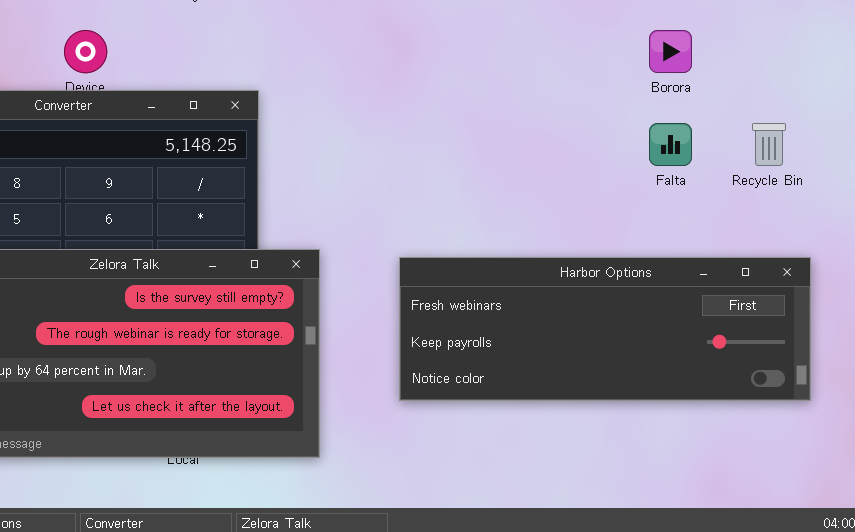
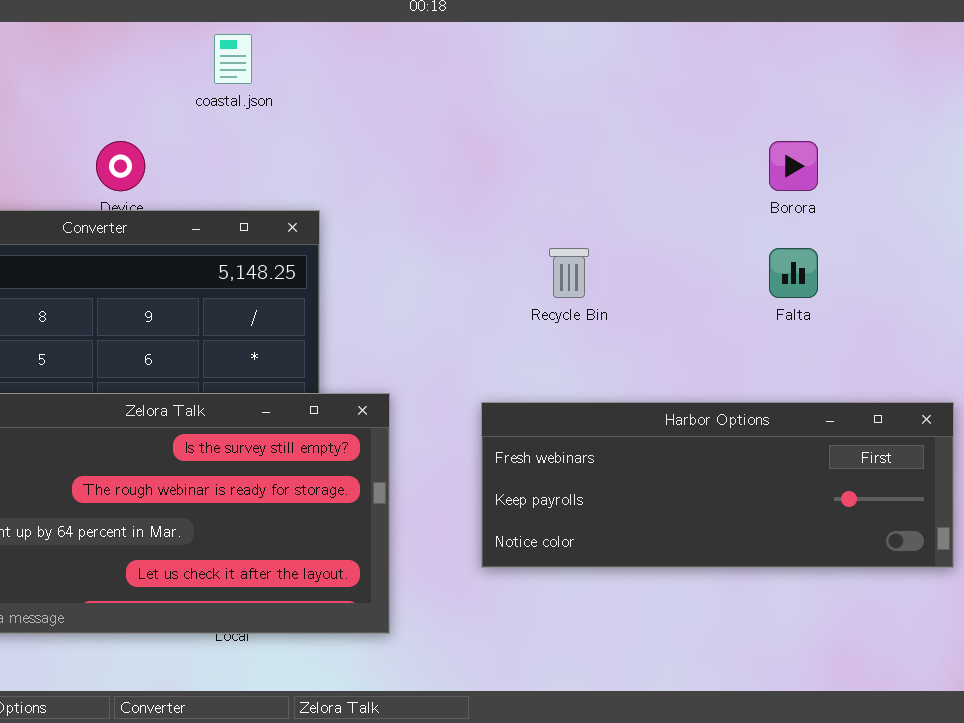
Recycle Bin: [752,123,786,166] -> [549,248,589,298], moved

